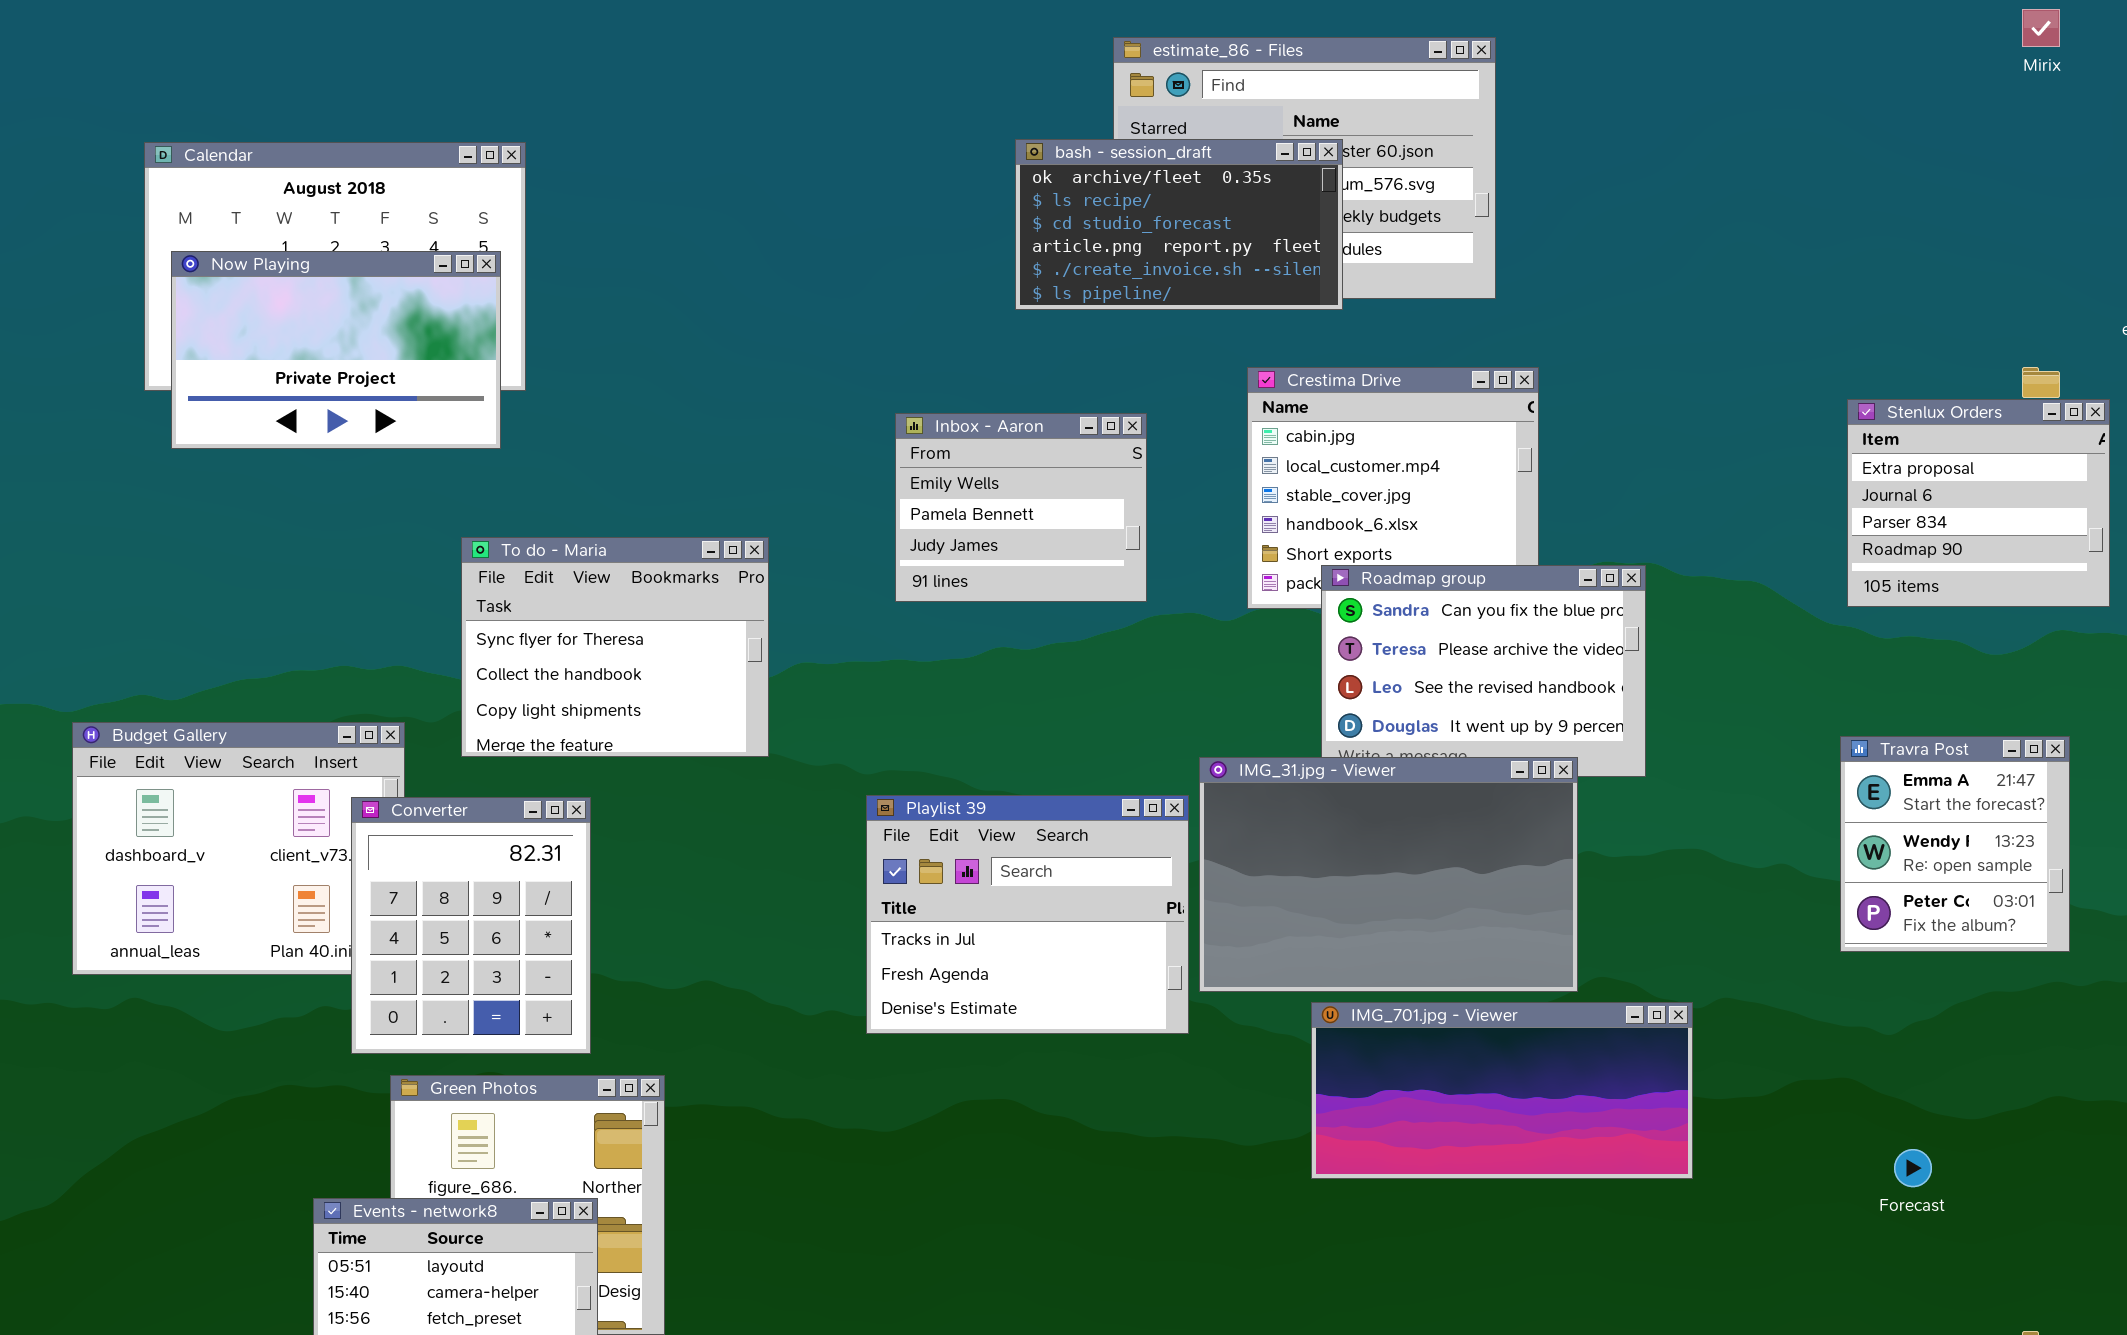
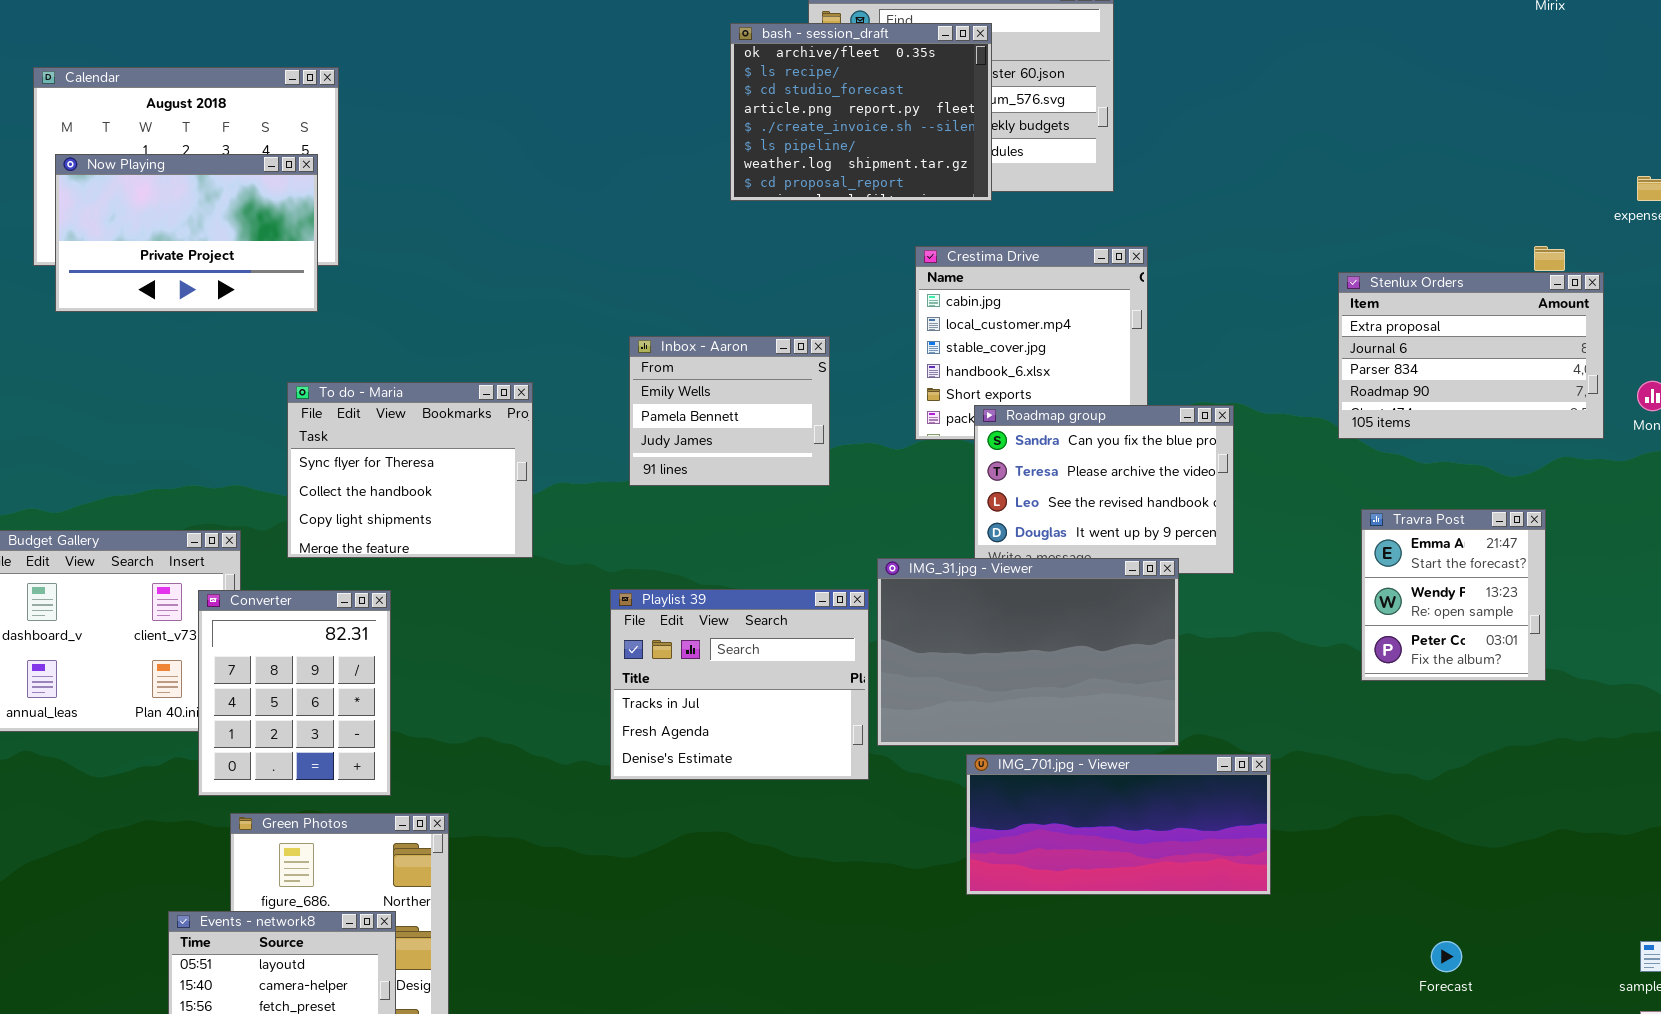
bash - session_draft: [1015,139,1343,310] -> [730,23,992,201], resized
Stenlux Orders: [1847,399,2110,607] -> [1338,272,1604,439], resized
Inbox - Aaron: [895,413,1147,602] -> [629,336,830,486], moved
Travra Post: [1840,736,2070,952] -> [1361,509,1546,681], moved
Forecast: [1894,1149,1932,1187] -> [1431,941,1462,972], moved

